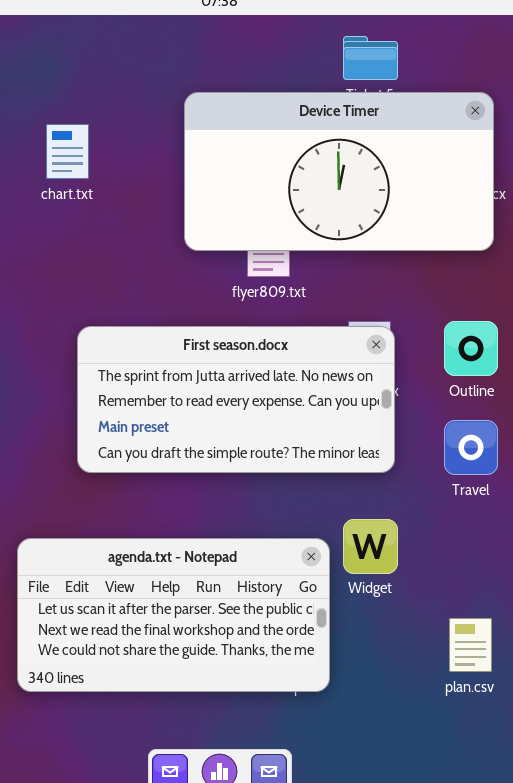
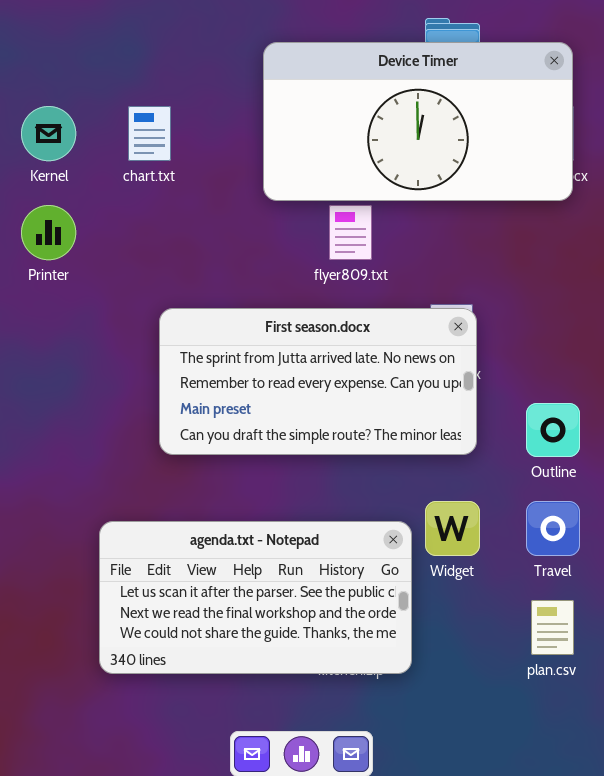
Device Timer: [184,92,494,251] -> [263,42,573,201], moved
Outline: [444,321,498,376] -> [526,403,580,457], moved
Travel: [444,420,498,475] -> [526,501,580,556], moved

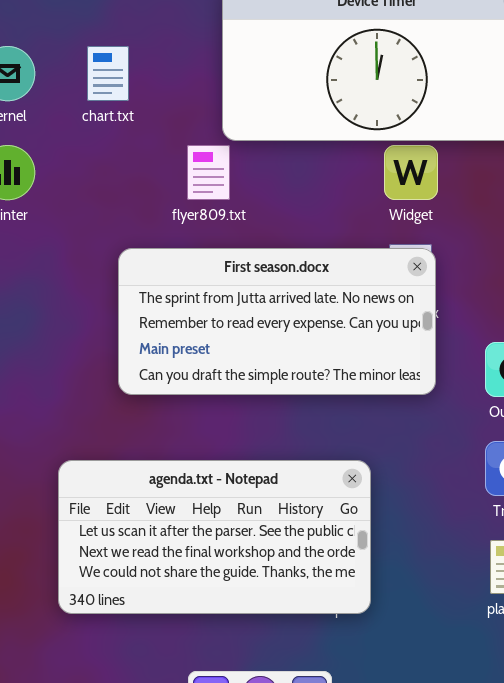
flyer809.txt: [329,205,372,260] -> [187,145,230,200], moved
Widget: [425,501,480,556] -> [384,145,438,200], moved

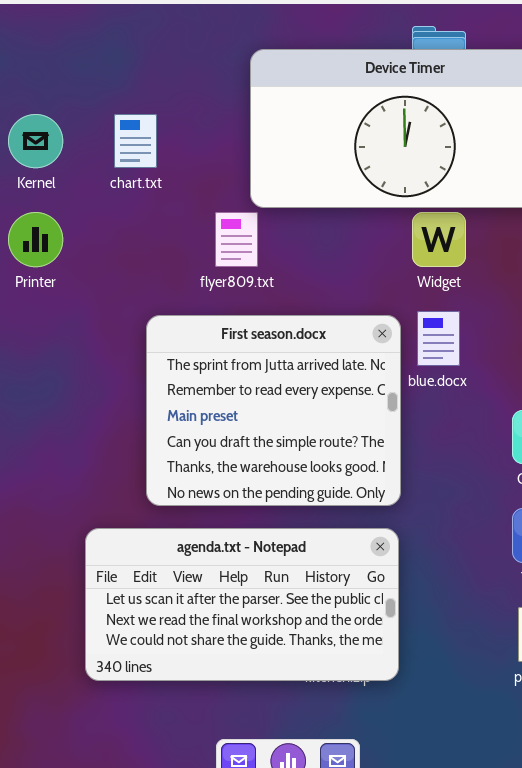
First season.docx: [118,248,436,395] -> [146,315,401,506], resized

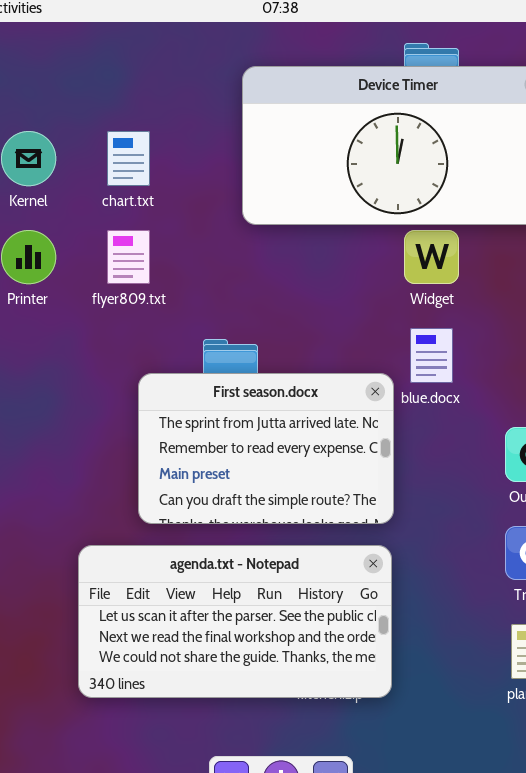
flyer809.txt: [215,212,258,267] -> [107,230,150,284], moved
First season.docx: [146,315,401,506] -> [138,373,394,524], resized

